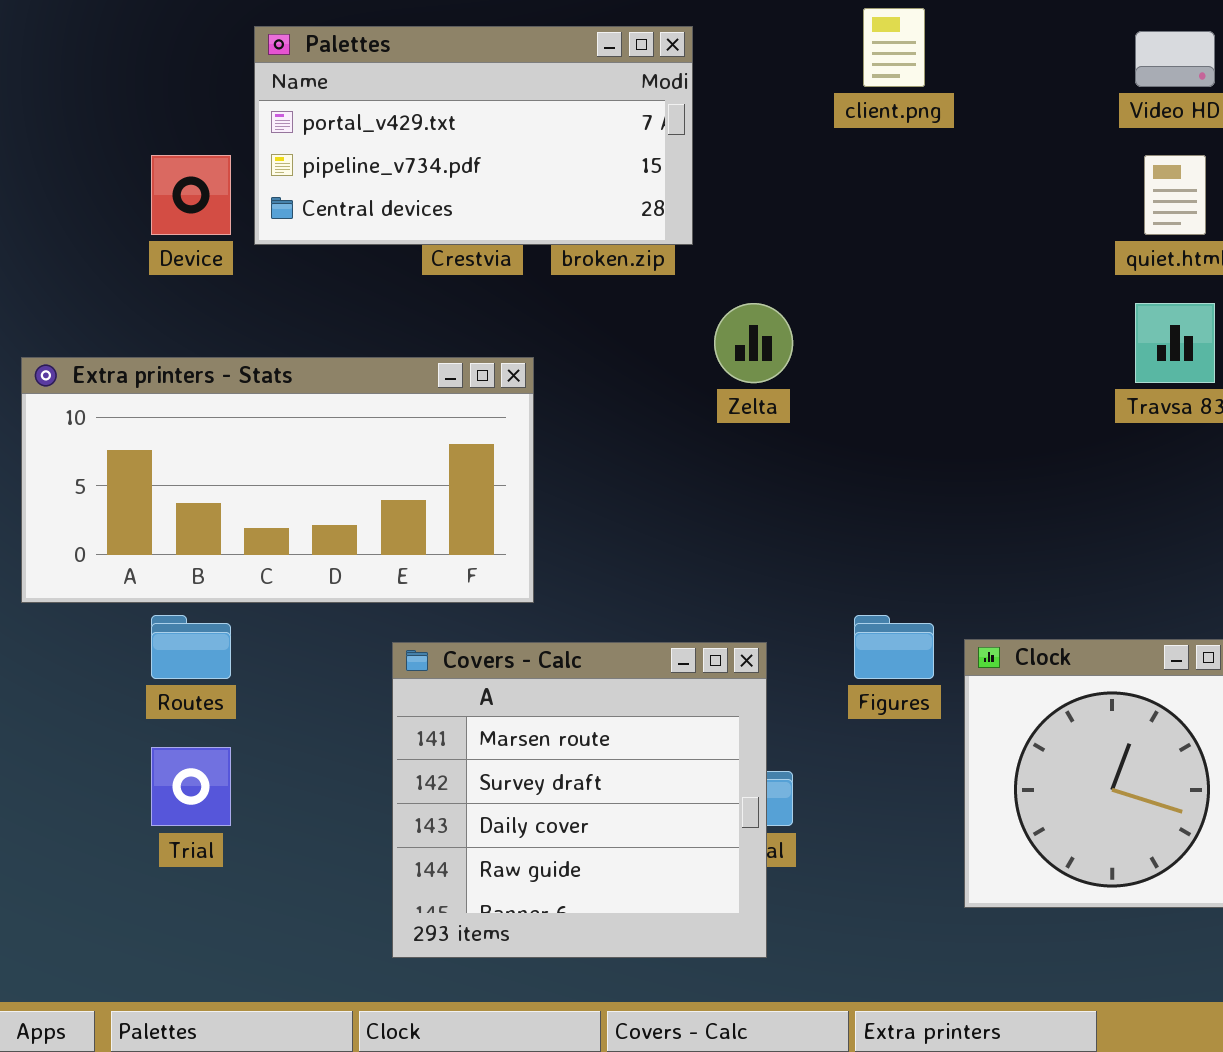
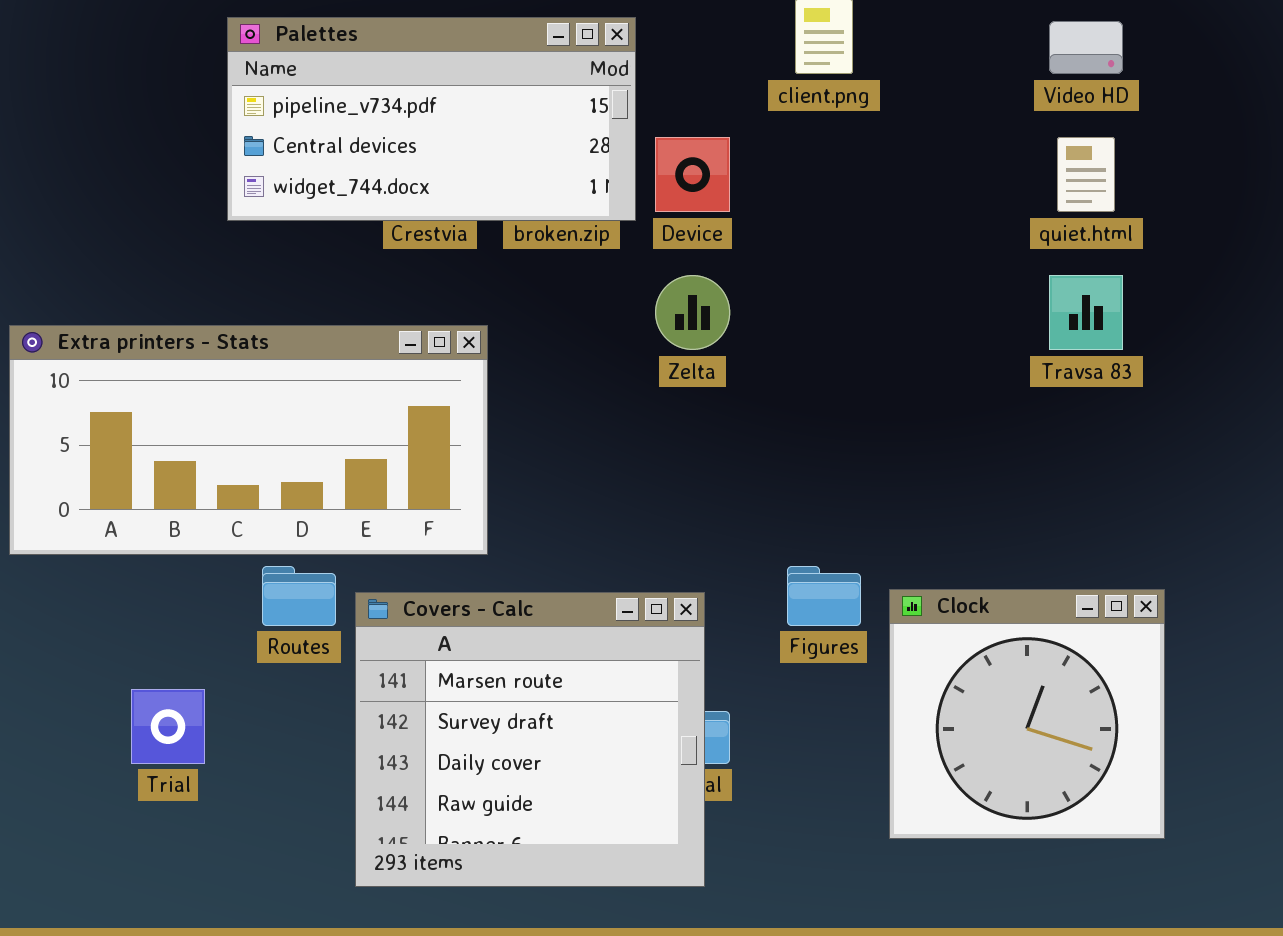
Palettes: [254,26,693,245] -> [227,17,636,221], scrolled down 1 row
Device: [151,155,231,235] -> [655,137,730,212], moved
Routes: [151,615,231,679] -> [262,566,336,626], moved

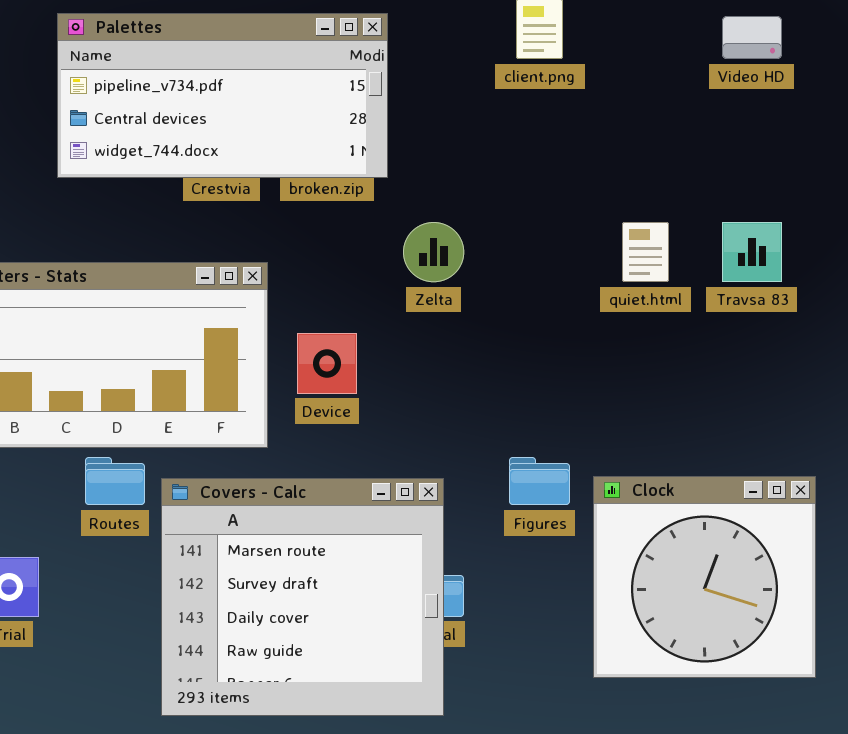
Device: [655,137,730,212] -> [297,333,357,394], moved
quiet.html: [1057,137,1115,212] -> [622,222,669,282], moved

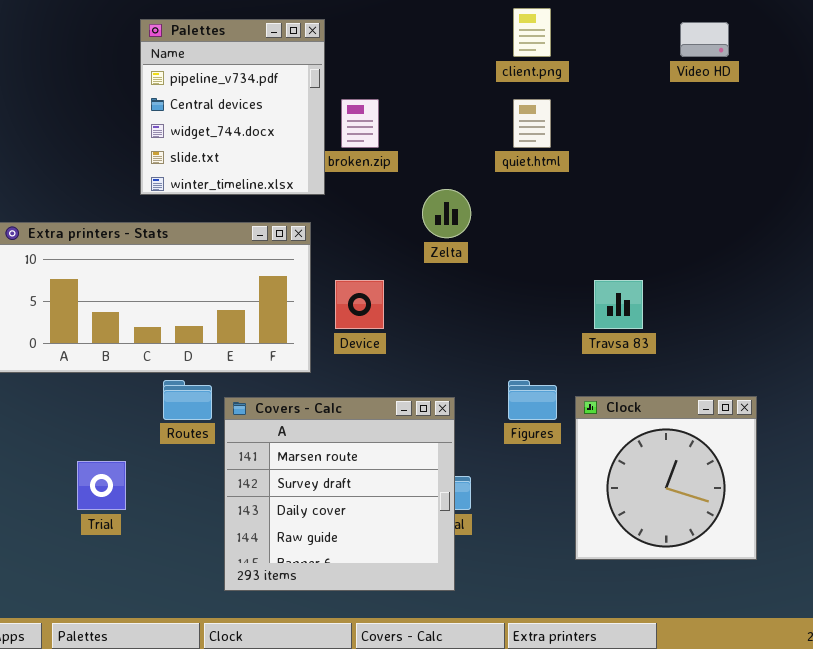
Palettes: [57,13,388,178] -> [140,19,325,195], resized
quiet.html: [622,222,669,282] -> [513,99,551,148], moved
Travsa 83: [722,222,782,282] -> [594,280,643,329], moved

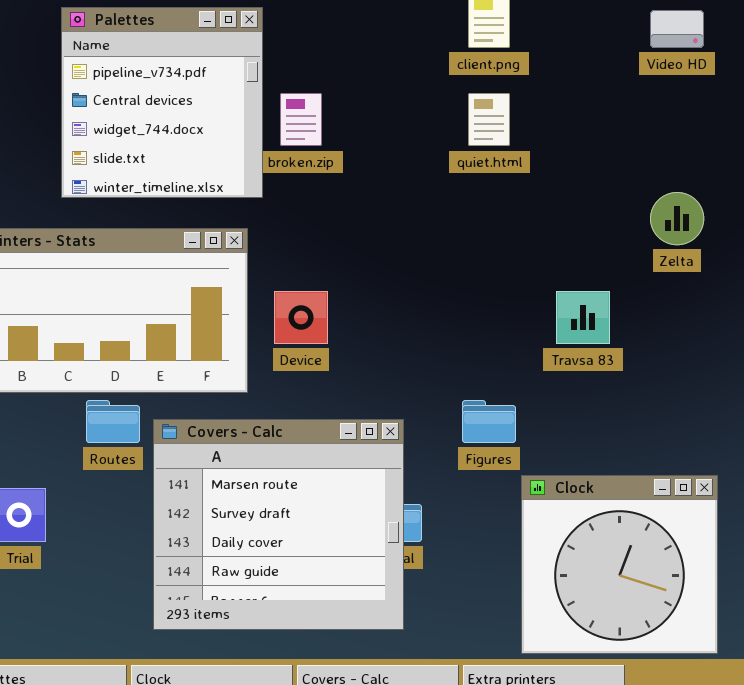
Zelta: [422,189,471,238] -> [650,192,704,245], moved
Clock: [575,396,757,560] -> [521,475,718,654], moved

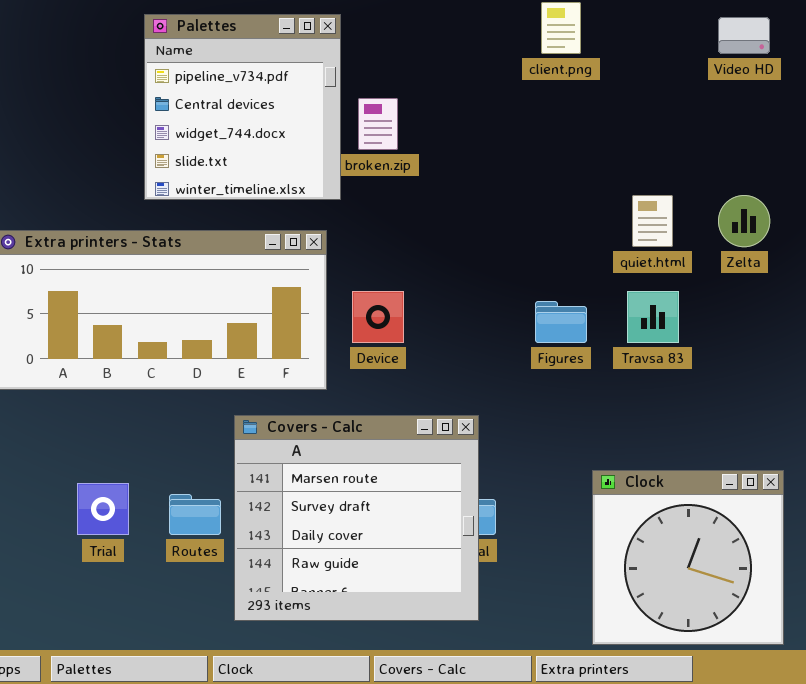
quiet.html: [468,93,510,146] -> [632,195,673,247], moved
Routes: [86,400,140,443] -> [169,494,221,535], moved
Figures: [462,400,516,443] -> [535,301,587,343], moved

